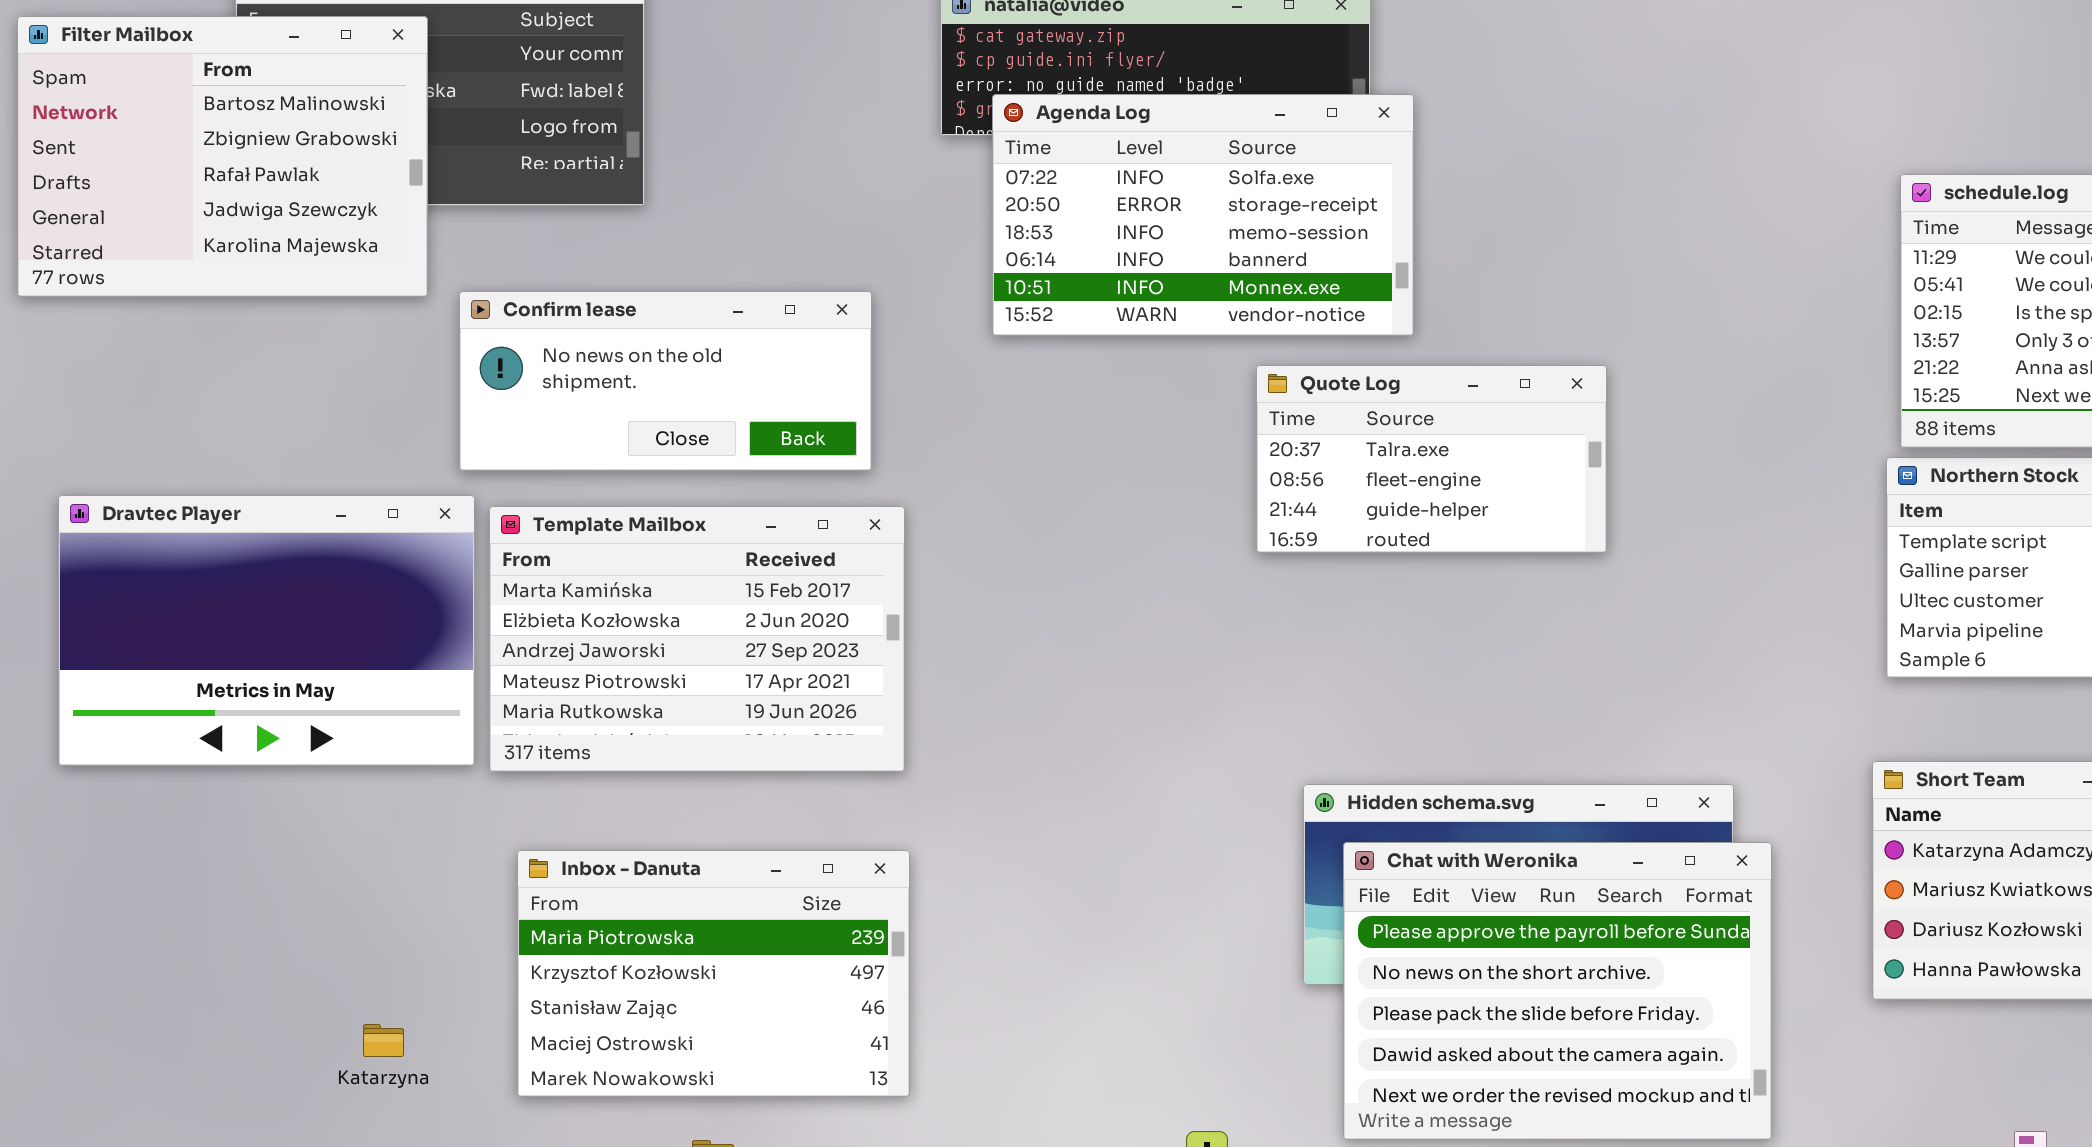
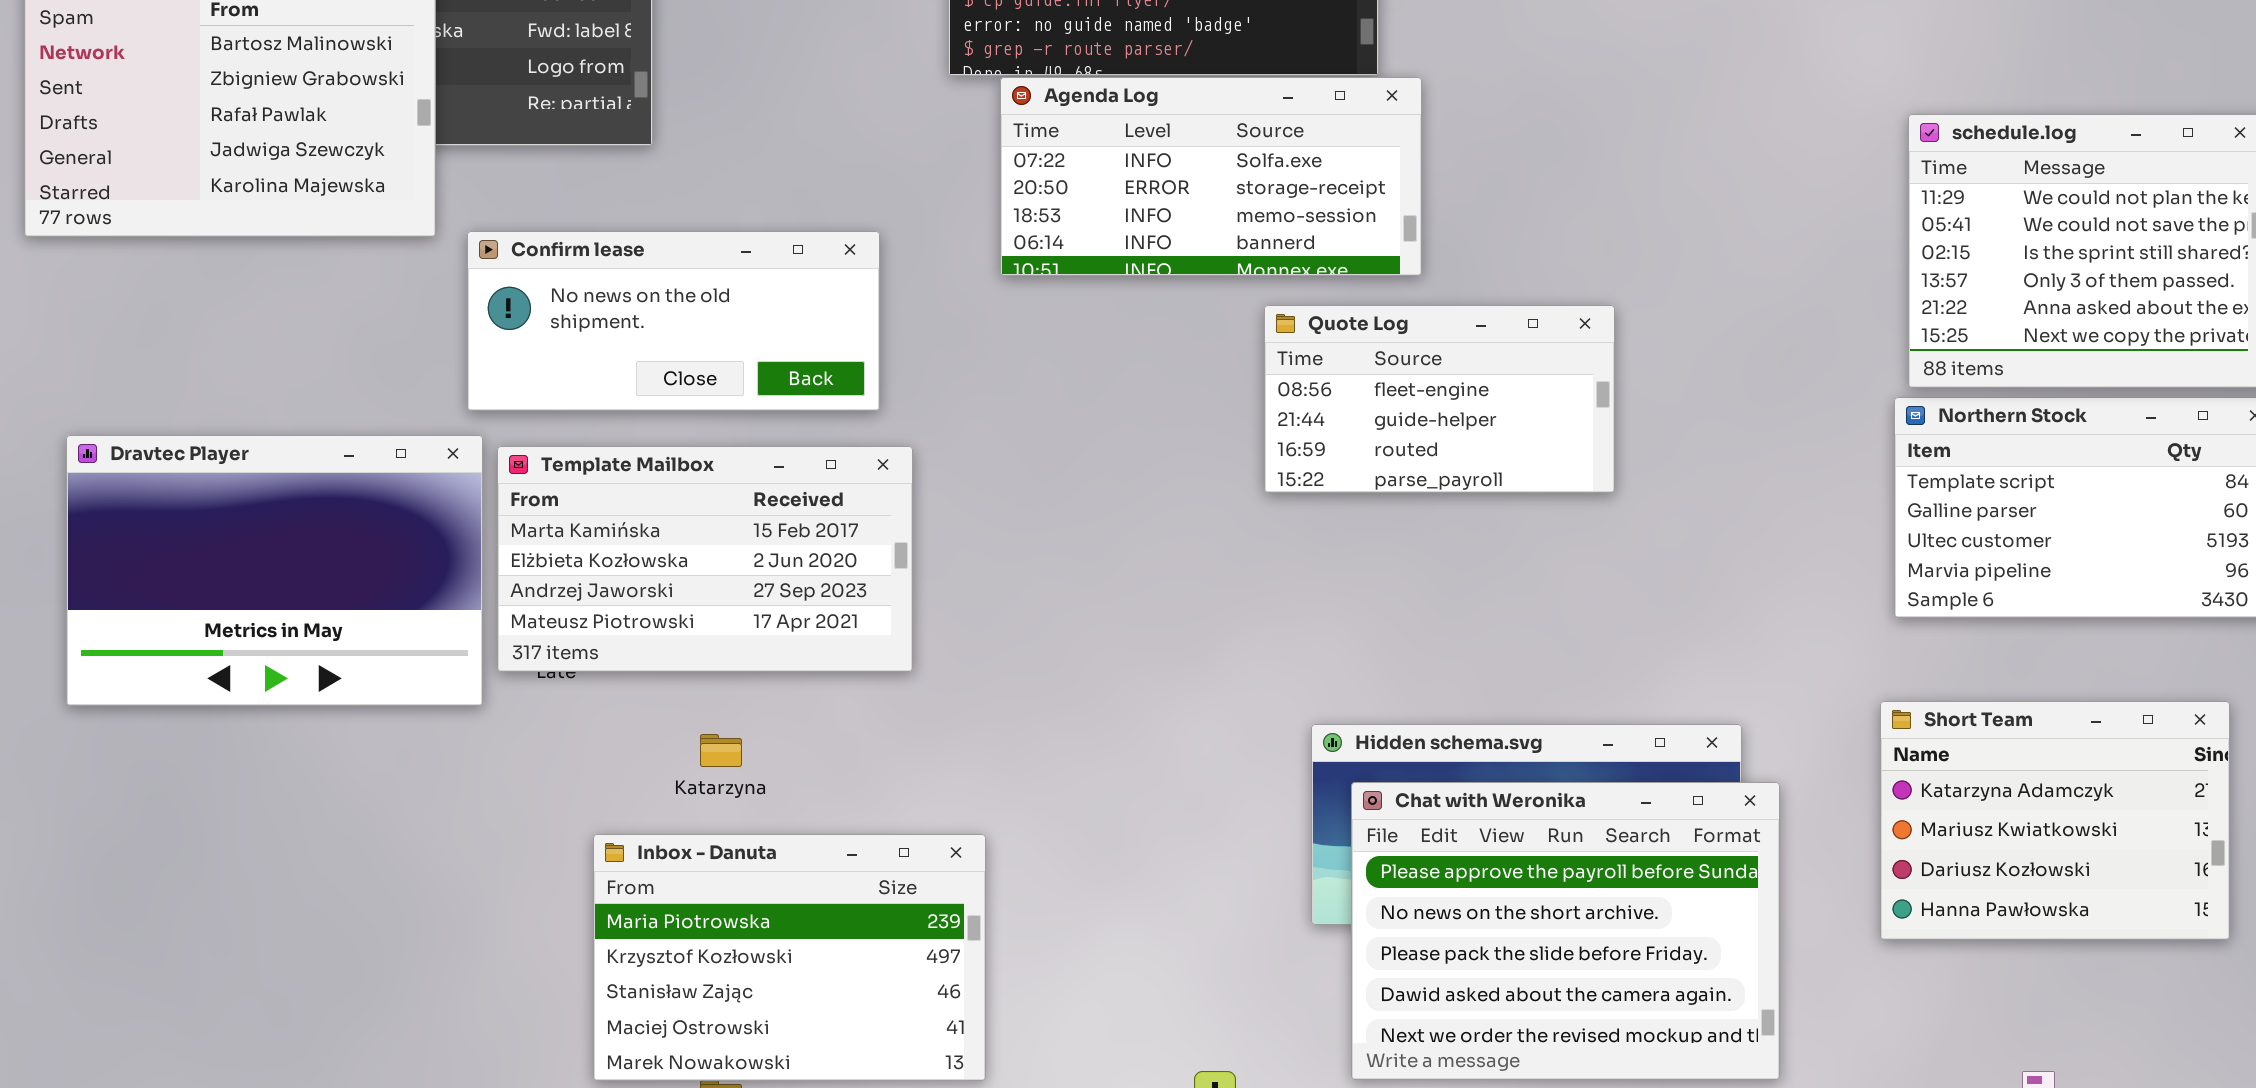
Agenda Log: [992,94,1414,336] -> [1000,77,1422,276], resized
Quote Log: [1256,365,1607,553] -> [1264,305,1615,493], scrolled down 1 row
Template Mailbox: [489,506,905,772] -> [497,446,913,672], resized
Inbox - Danuta: [517,850,910,1097] -> [593,834,986,1081], moved
Katarzyna: [363,1024,404,1057] -> [700,734,742,767], moved

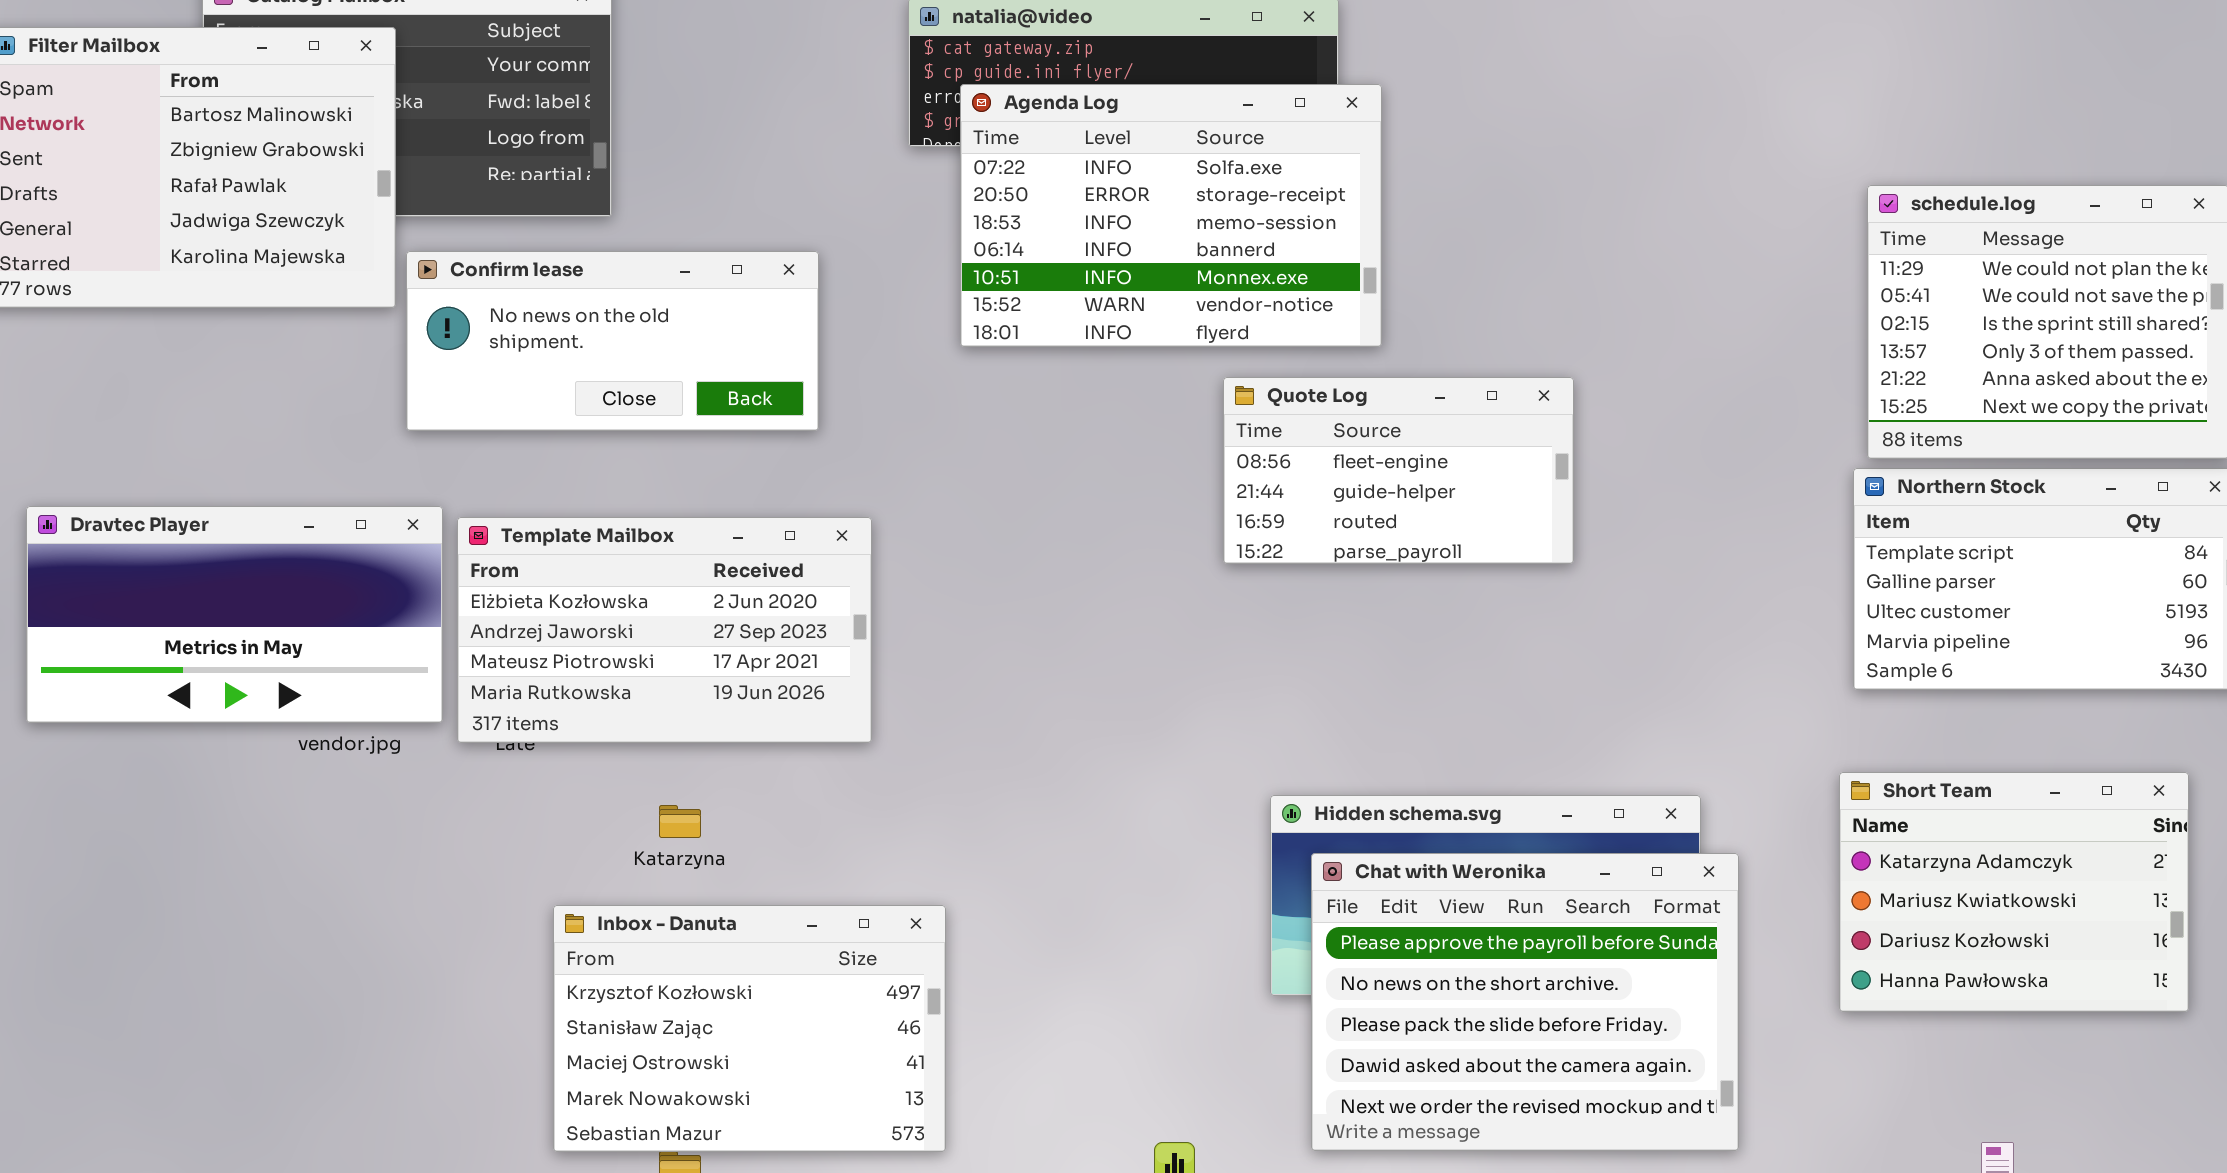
Agenda Log: [1000,77,1422,276] -> [960,84,1382,347], resized
Confirm lease: [467,231,880,411] -> [406,251,819,431], moved
Dravtec Player: [66,435,483,706] -> [26,506,443,723], resized
Template Mailbox: [497,446,913,672] -> [457,517,872,743], scrolled down 1 row
Inbox - Danuta: [593,834,986,1081] -> [553,905,946,1152], scrolled down 1 row

